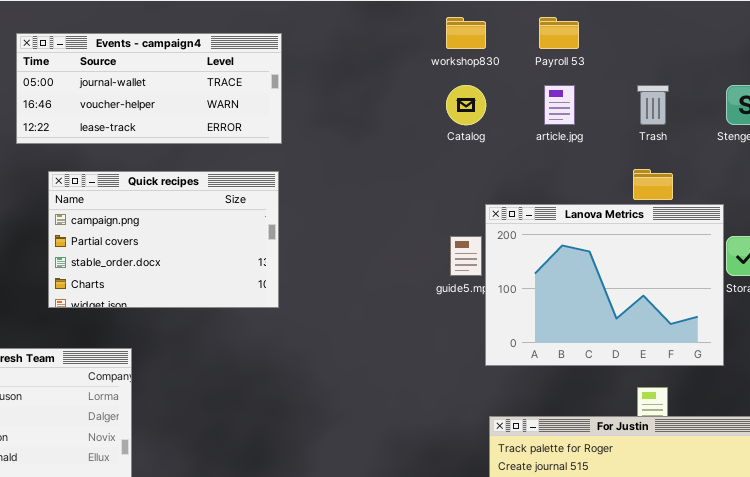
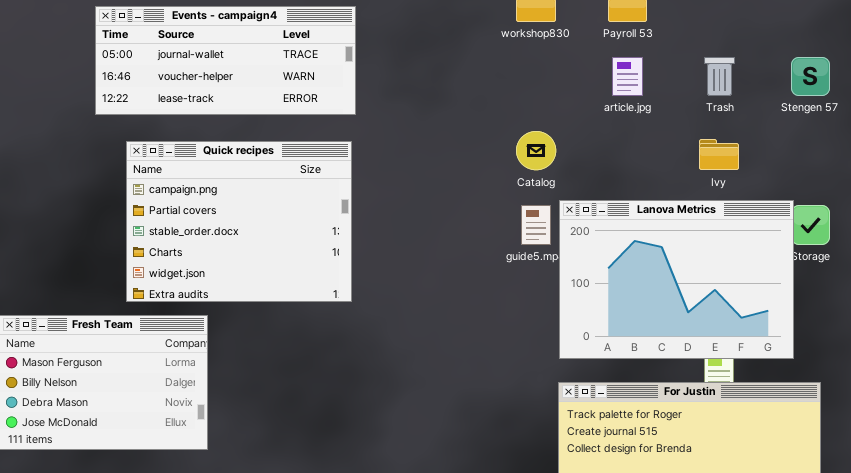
Catalog: [446,85,486,125] -> [516,131,556,170], moved
Quick recipes: [48,171,279,308] -> [126,141,352,302], resized
Lanova Metrics: [485,204,724,366] -> [559,200,794,359], moved

